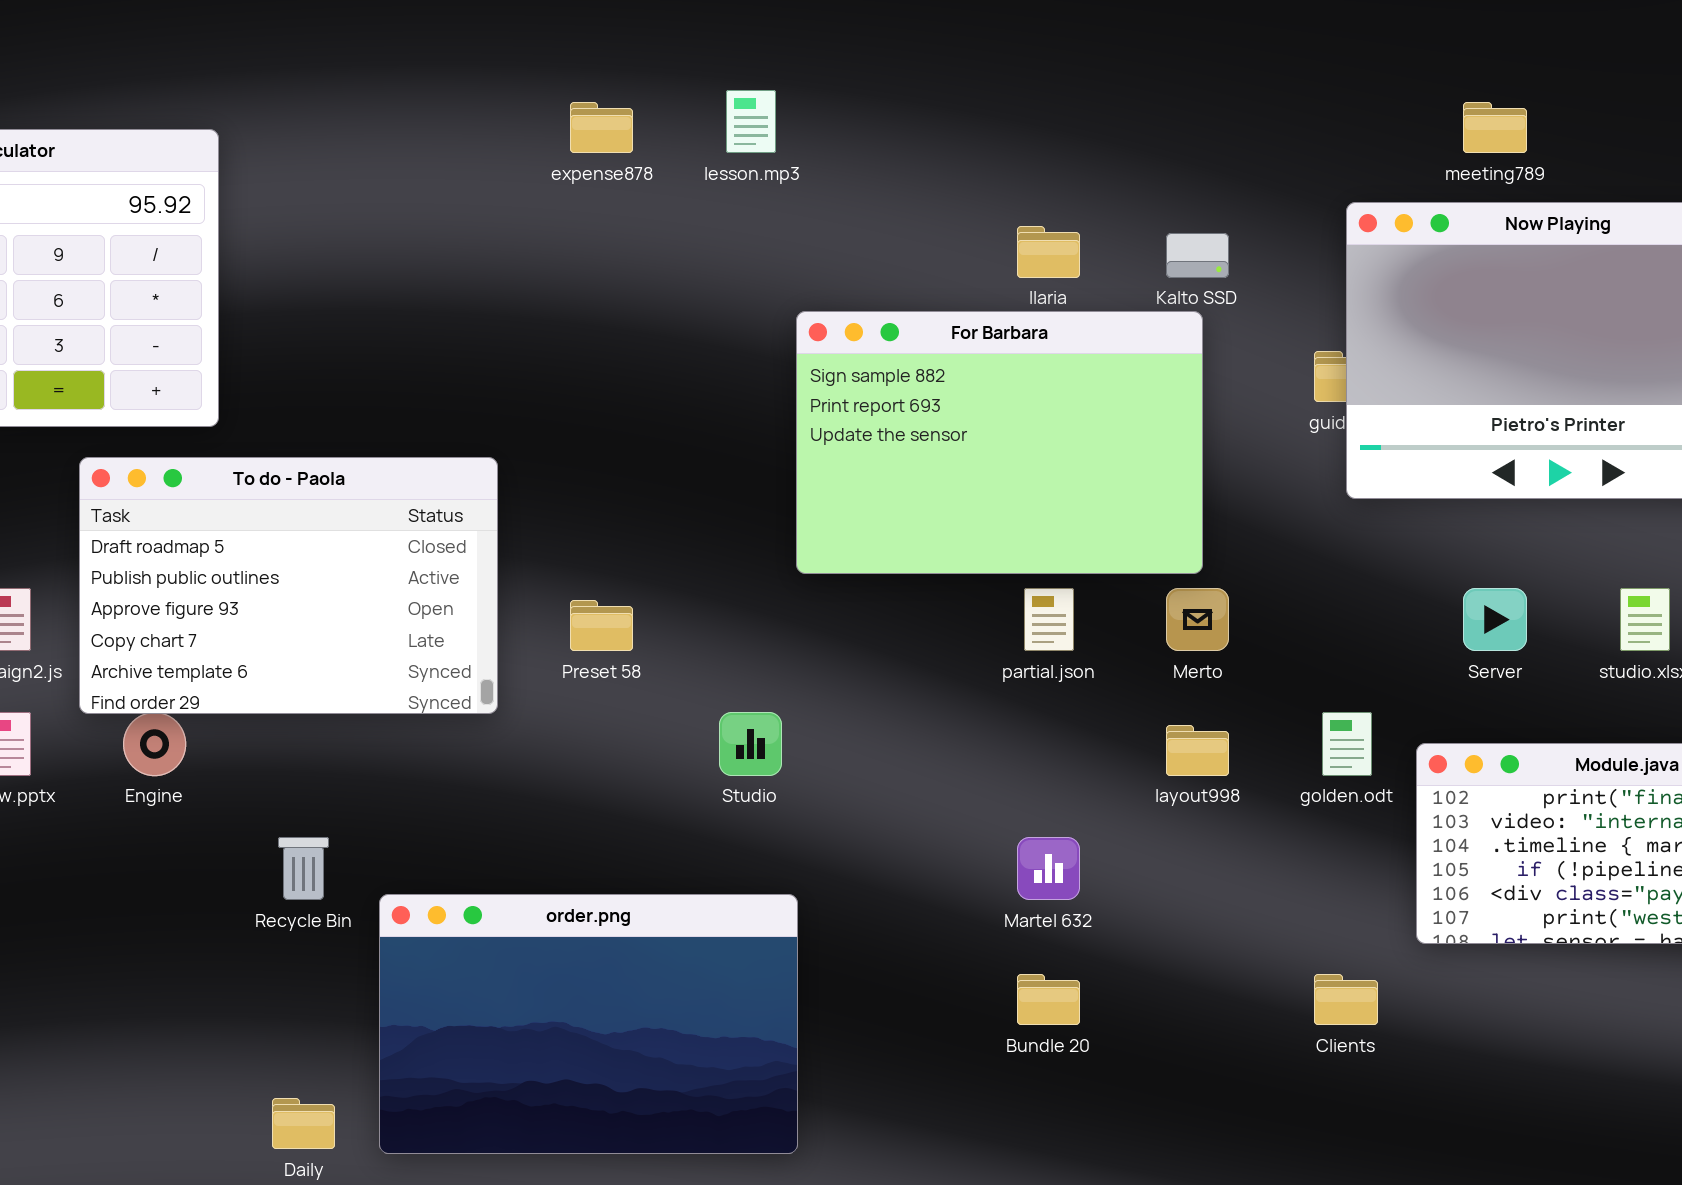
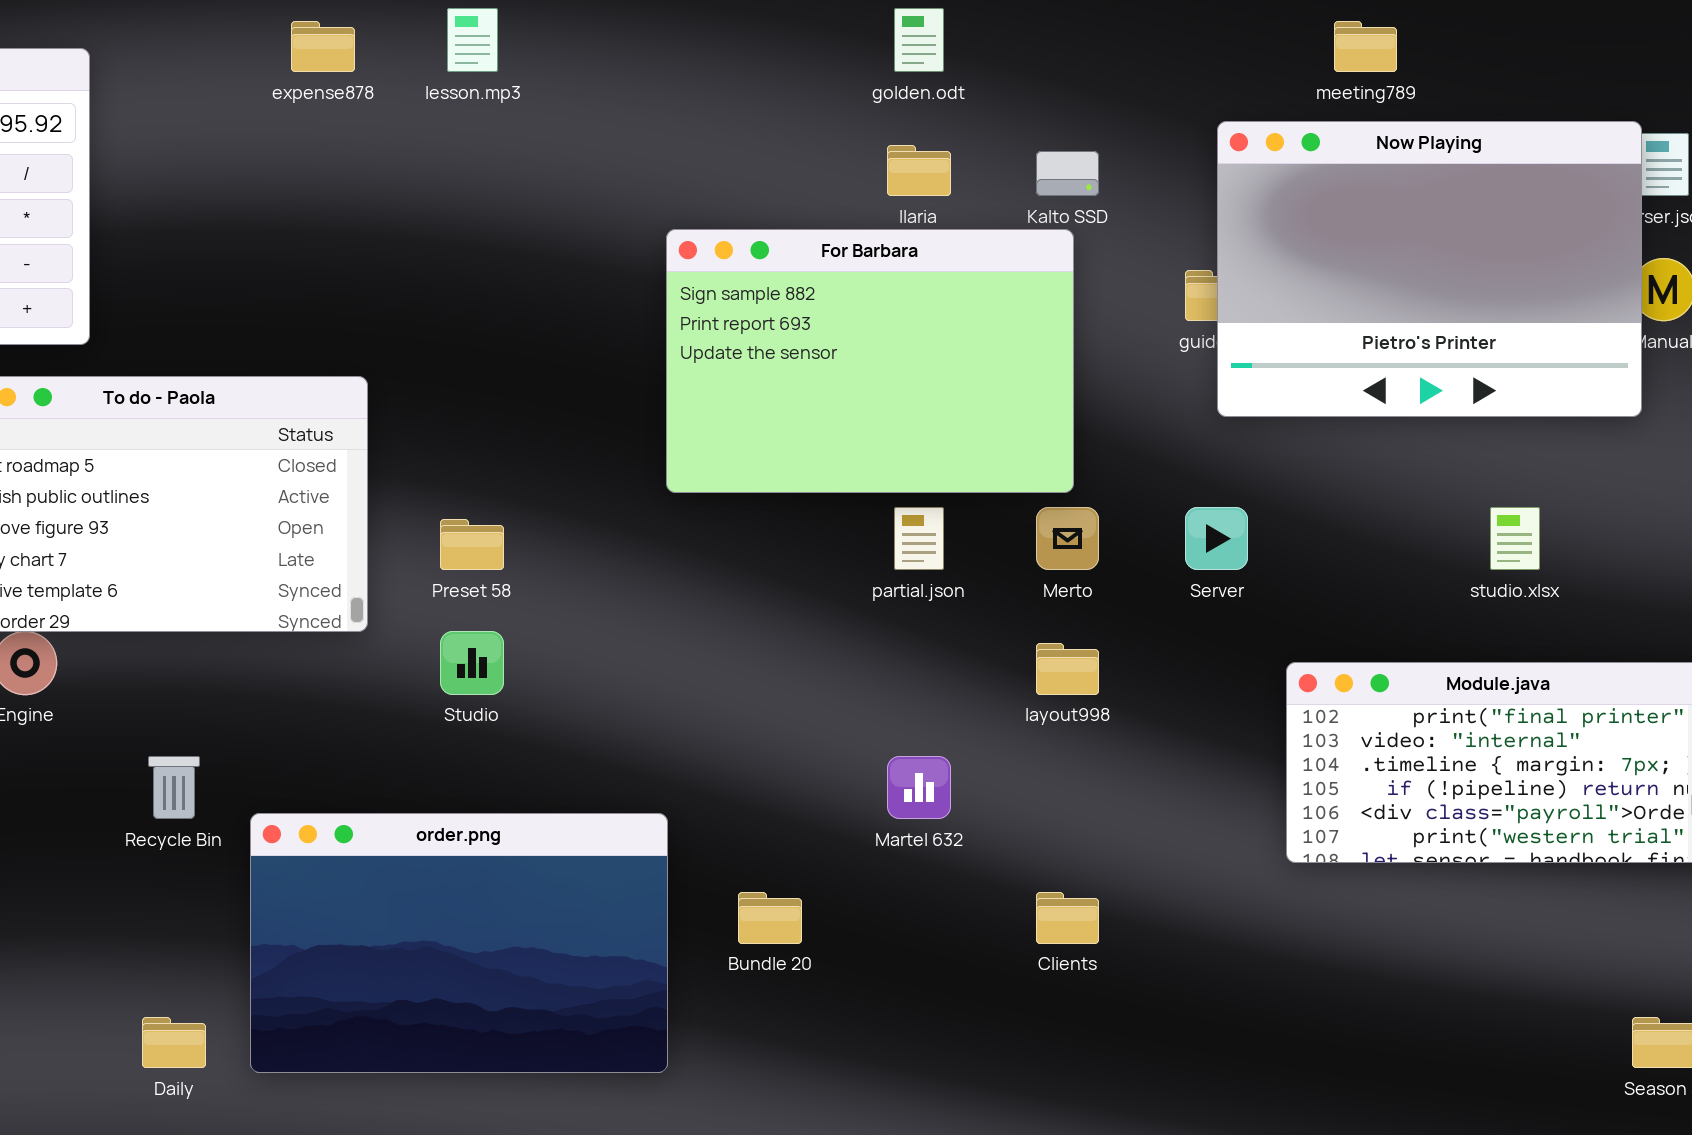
lesson.mp3: [726,90,776,153] -> [447,8,498,72], moved
expense878: [570,102,633,153] -> [291,21,355,72], moved
Server: [1463,588,1527,651] -> [1185,507,1248,570], moved
Studio: [719,712,782,776] -> [440,631,504,695], moved
golden.odt: [1322,712,1372,776] -> [894,8,944,72], moved
Bundle 20: [1017,974,1080,1025] -> [738,892,802,944], moved
Clients: [1314,974,1378,1025] -> [1036,892,1099,944], moved

